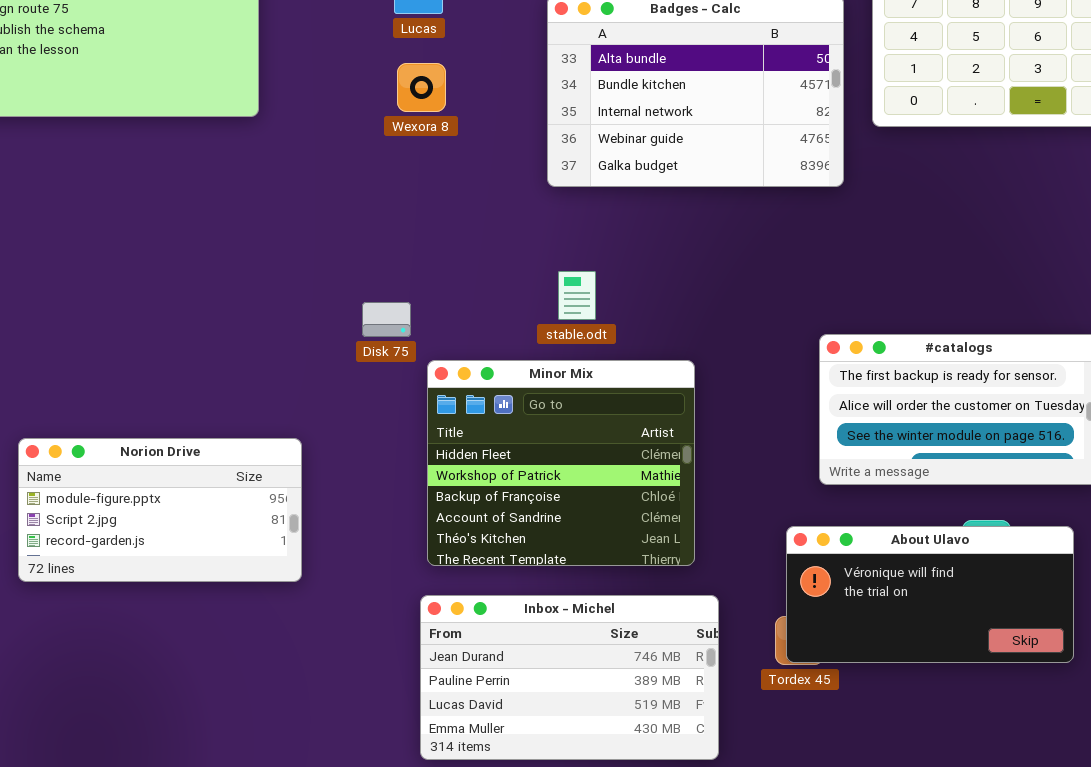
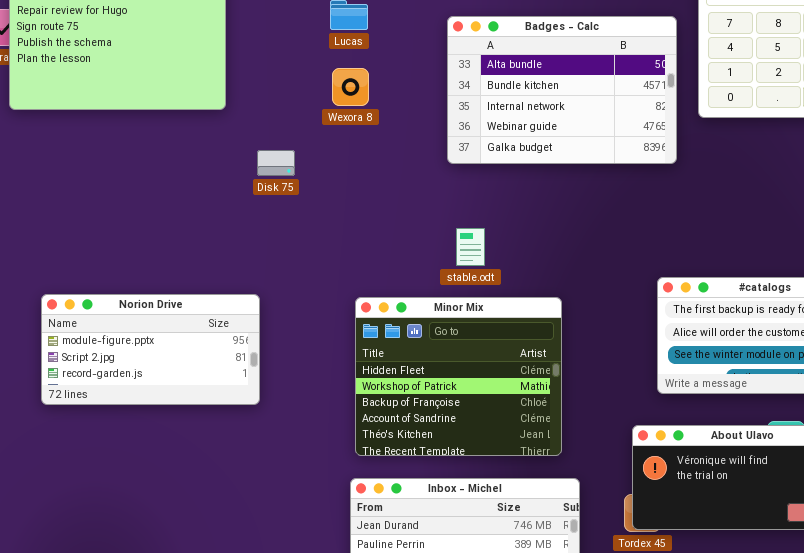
Disk 75: [362,302,411,337] -> [257,150,295,176], moved
Norion Drive: [18,438,302,582] -> [41,294,260,405], moved

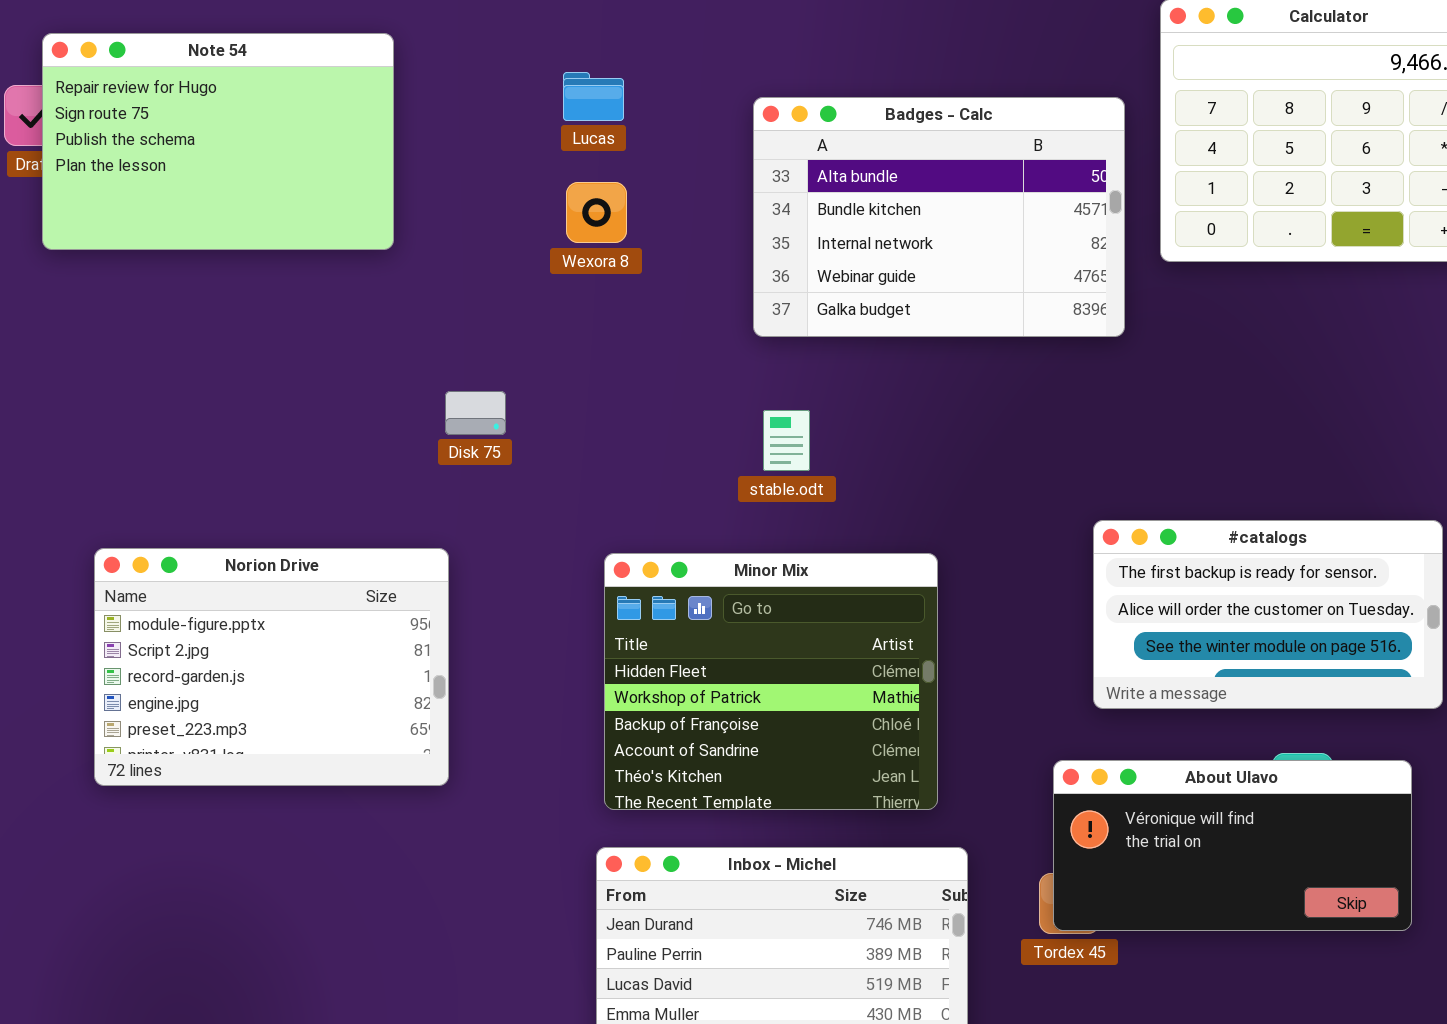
Disk 75: [257,150,295,176] -> [445,391,506,435], moved
stable.odt: [456,228,485,266] -> [763,410,810,471], moved
Norion Drive: [41,294,260,405] -> [94,548,449,786], resized

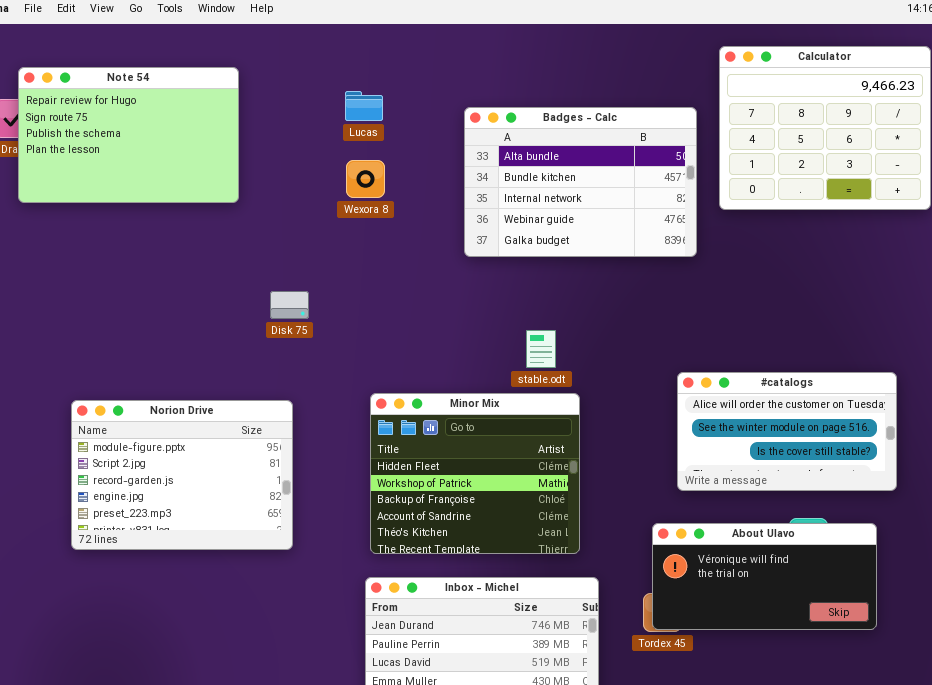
stable.odt: [763,410,810,471] -> [526,330,556,368], moved
#catalogs: [1093,520,1443,709] -> [677,372,897,491], scrolled down 1 row
Norion Drive: [94,548,449,786] -> [71,400,293,550], moved

